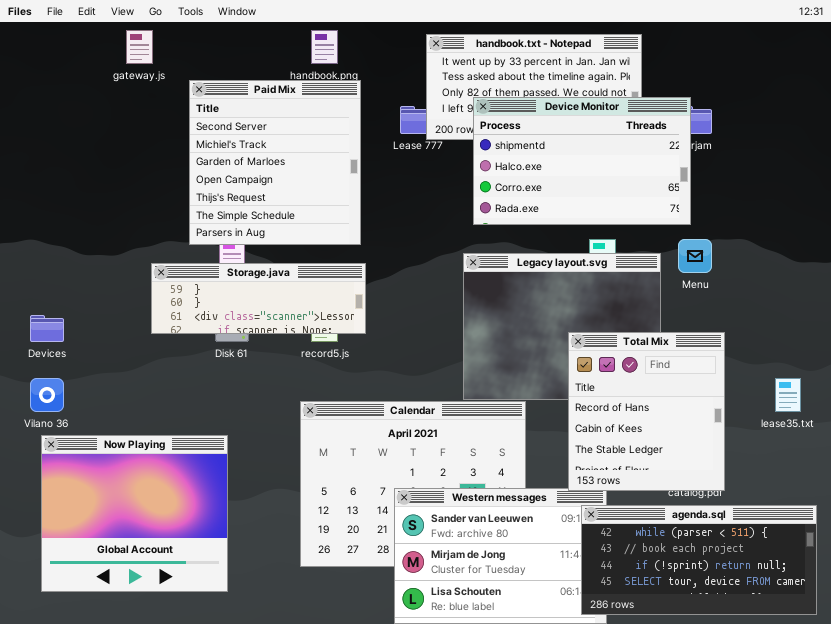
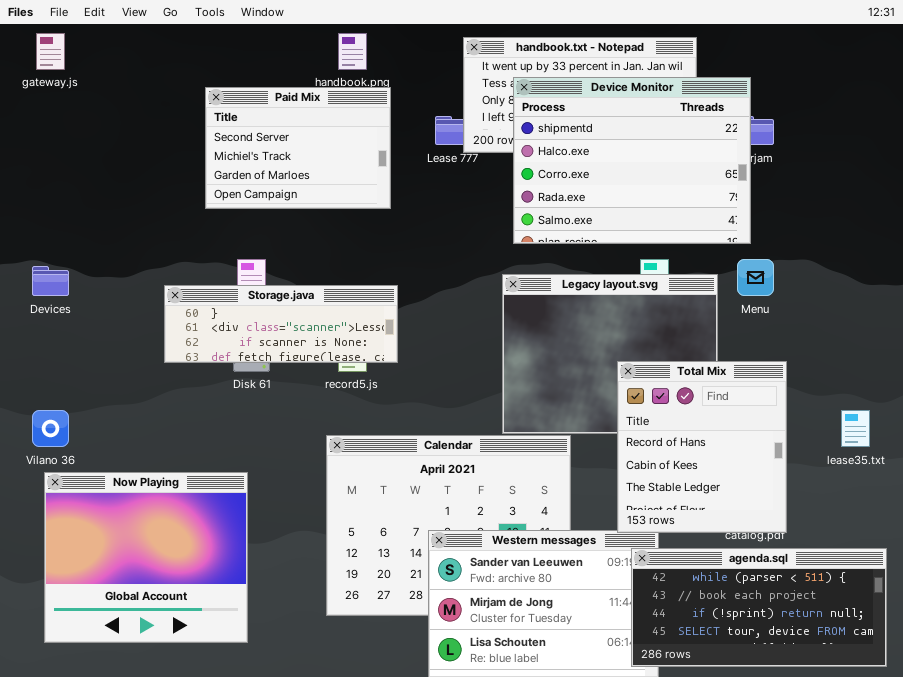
gateway.js: [126,30,153,64] -> [36,33,65,70], moved
Paid Mix: [189,80,361,245] -> [205,87,391,209], resized
Device Monitor: [473,97,691,225] -> [513,77,751,244], resized
Storage.java: [151,263,366,334] -> [164,285,398,363], scrolled down 1 row
Devices: [30,315,64,342] -> [32,266,69,296], moved

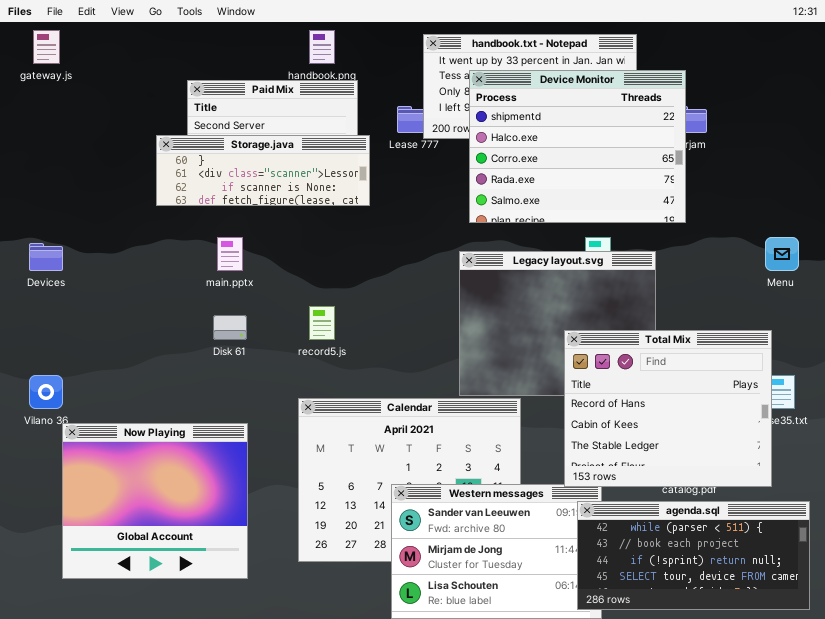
Menu: [737,259,774,296] -> [765,237,799,271], moved
Storage.java: [164,285,398,363] -> [156,135,370,206], moved
Total Mix: [617,361,787,533] -> [564,330,772,487], resized
Now Playing: [44,472,248,643] -> [62,423,248,579], moved

